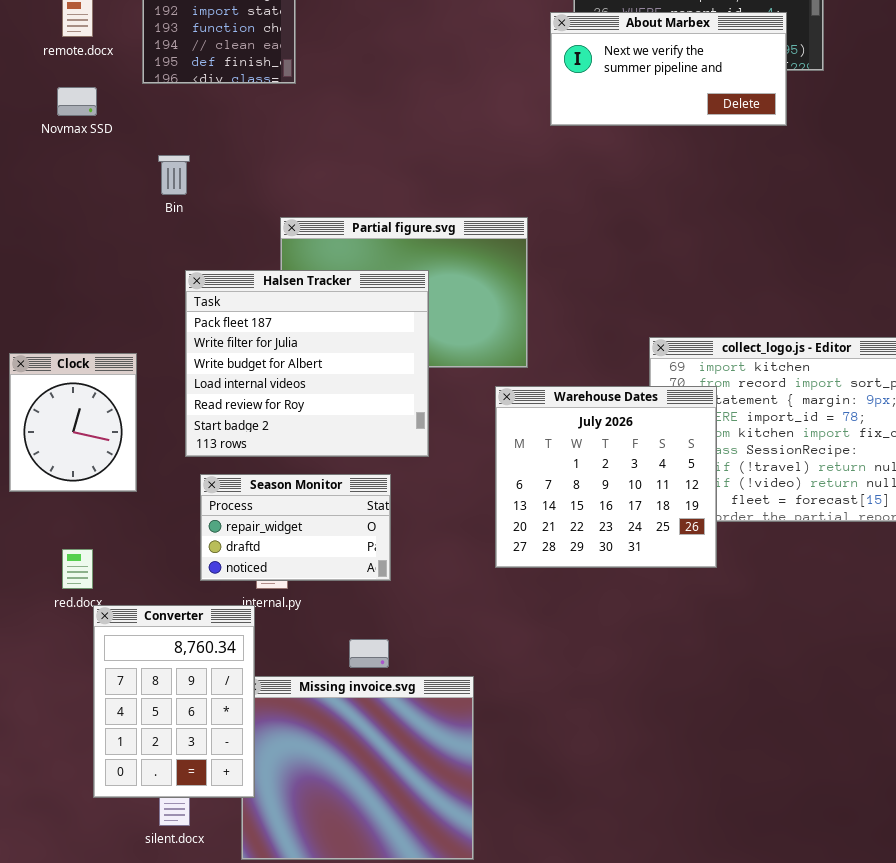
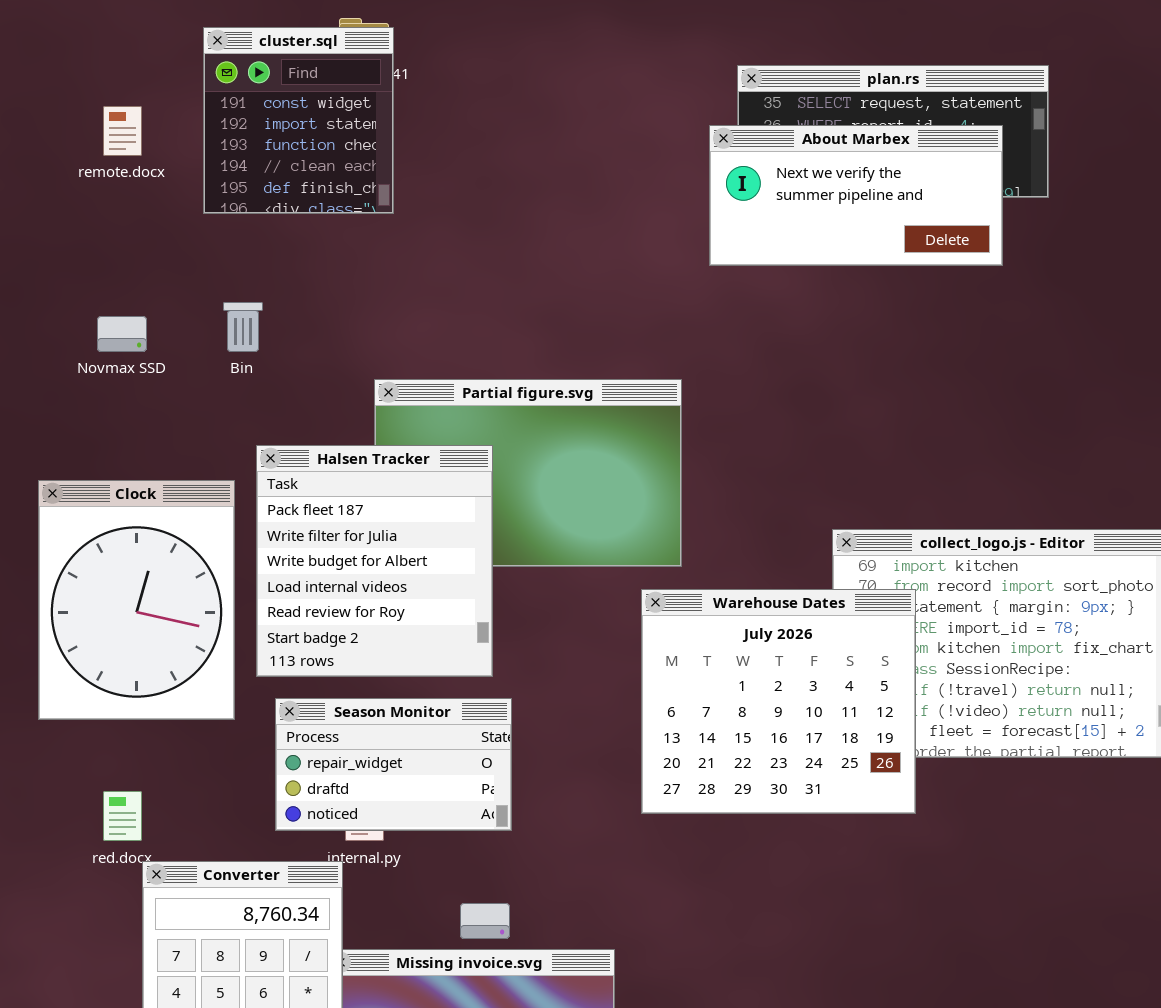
Novmax SSD: [57,87,97,116] -> [97,316,147,352], moved
Halsen Tracker: [185,270,429,457] -> [256,445,493,677], resized
Clock: [9,353,137,492] -> [38,480,235,720], resized

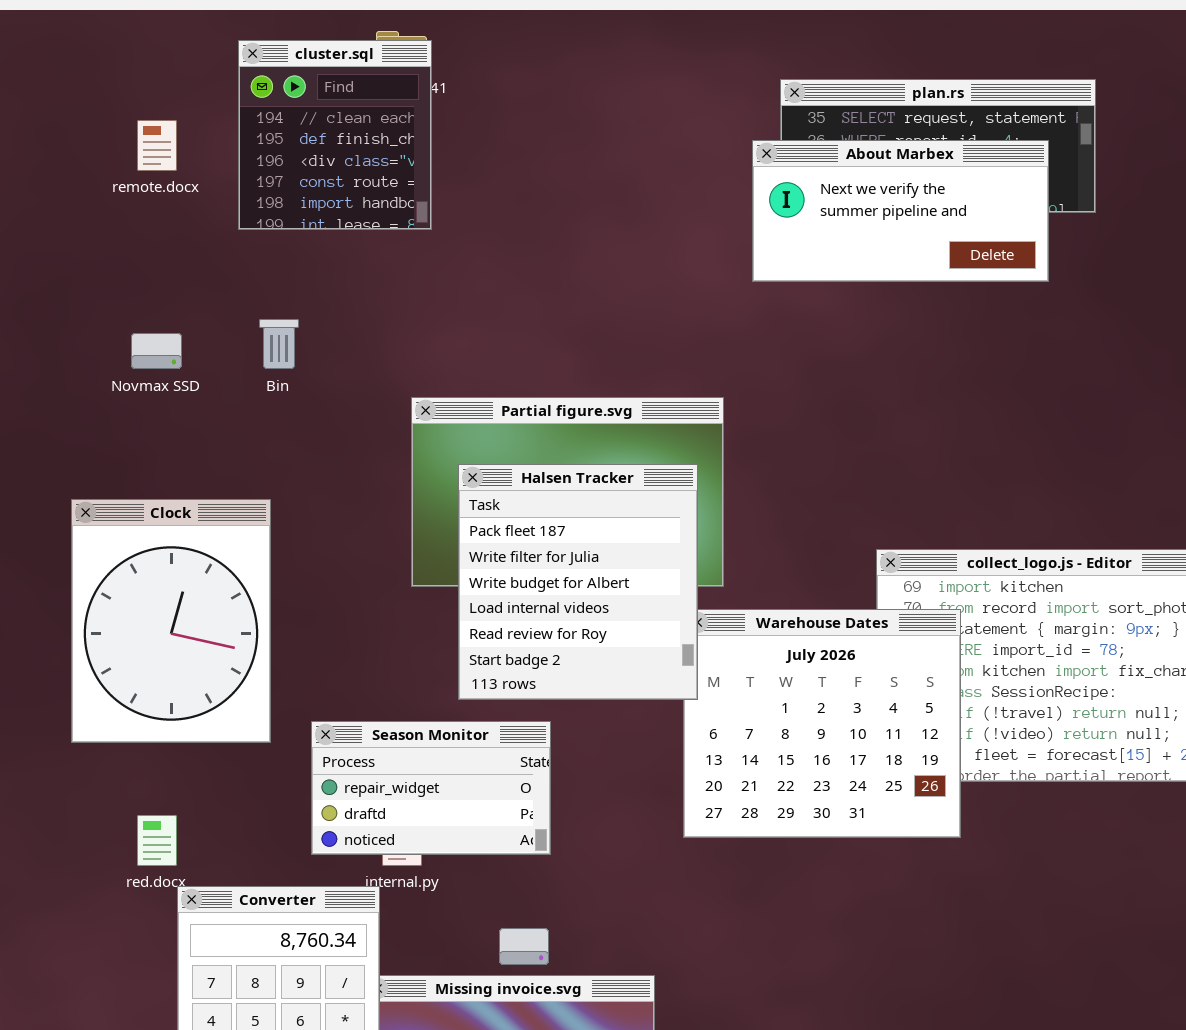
cluster.sql: [203,27,394,214] -> [238,40,432,230], scrolled down 3 rows
Halsen Tracker: [256,445,493,677] -> [458,464,698,700], moved

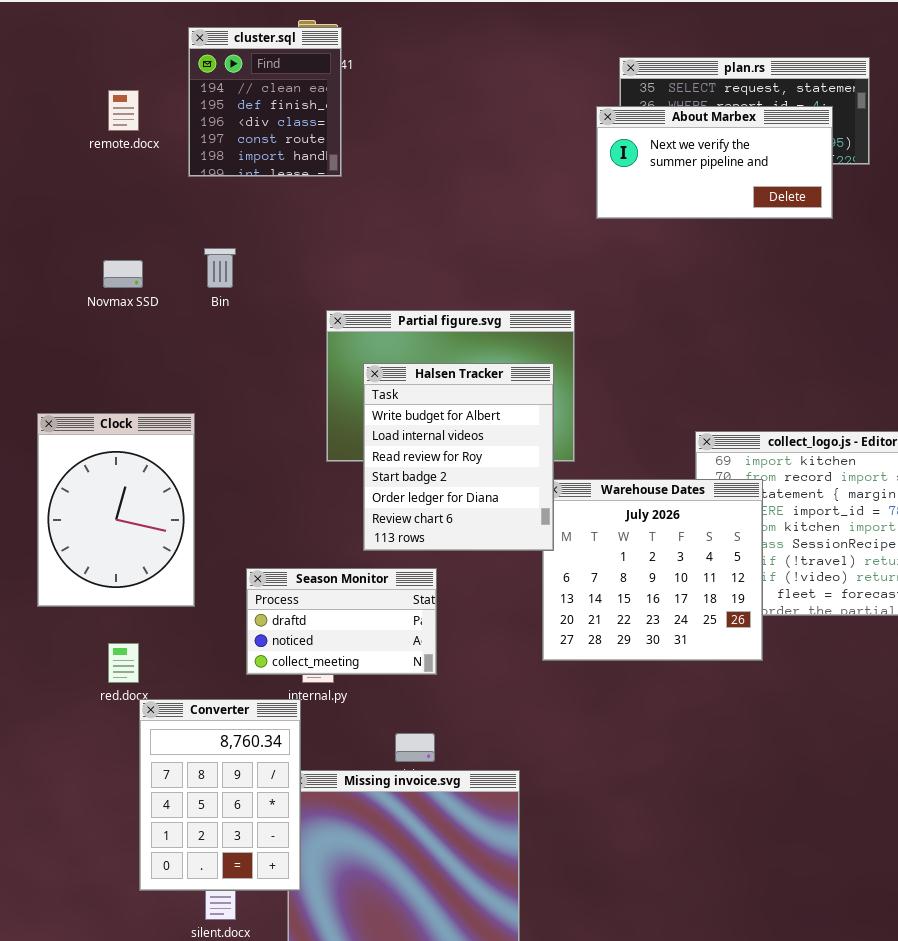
Halsen Tracker: [458,464,698,700] -> [363,363,554,551], scrolled down 2 rows
Clock: [71,499,271,743] -> [37,413,195,607], moved
Season Monitor: [311,721,551,855] -> [246,568,437,675], scrolled down 1 row

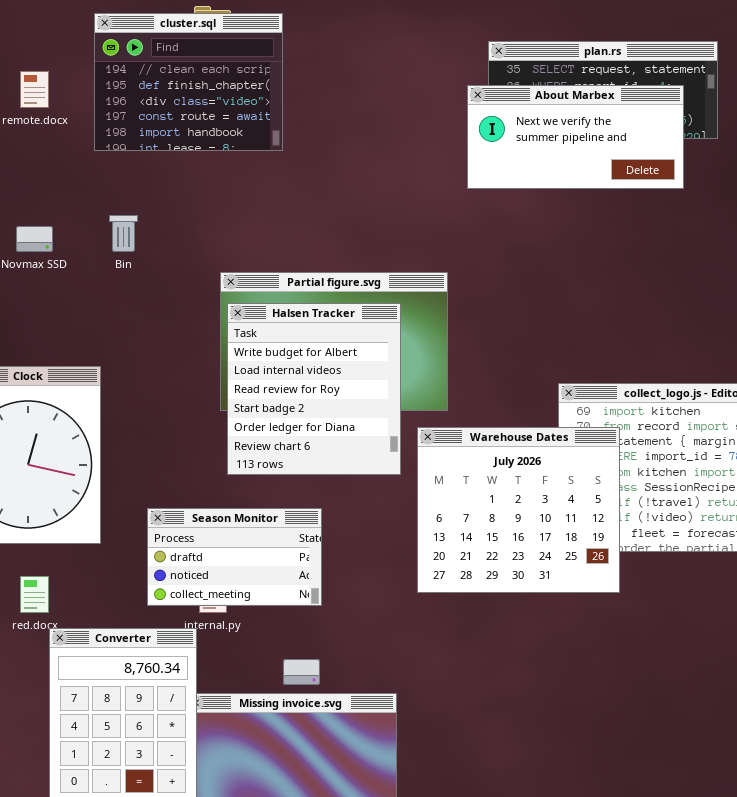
cluster.sql: [188,27,342,177] -> [94,13,283,151], resized
Halsen Tracker: [363,363,554,551] -> [227,303,401,475], moved

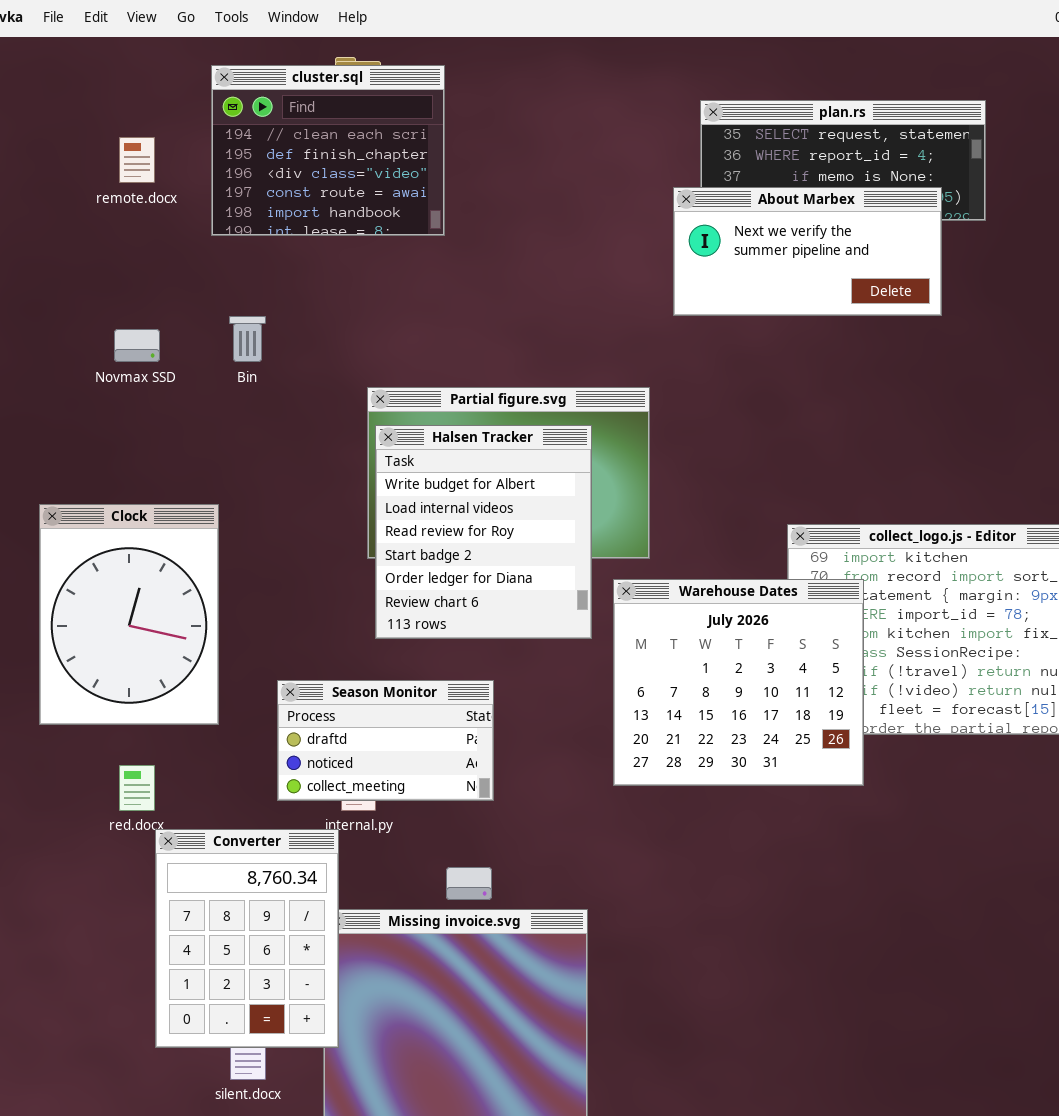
About Marbex: [467,85,684,189] -> [673,187,942,316], moved

